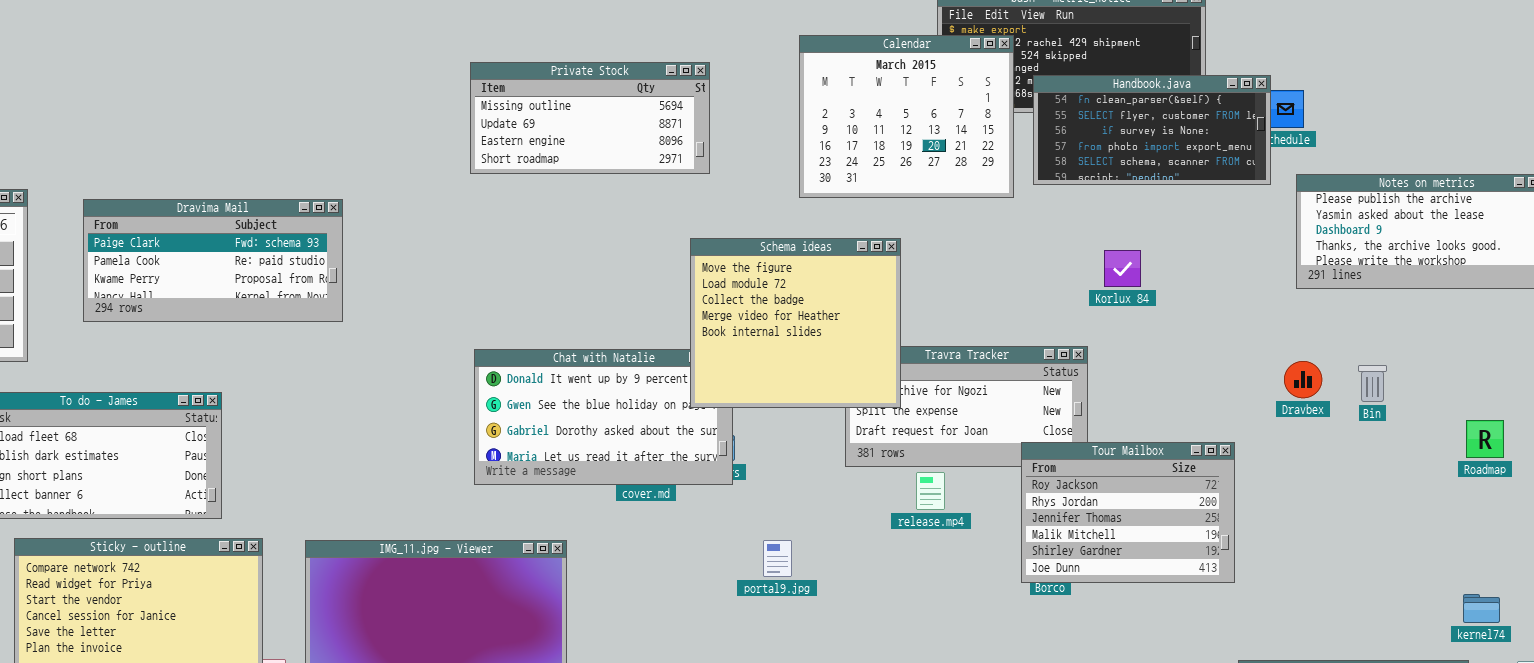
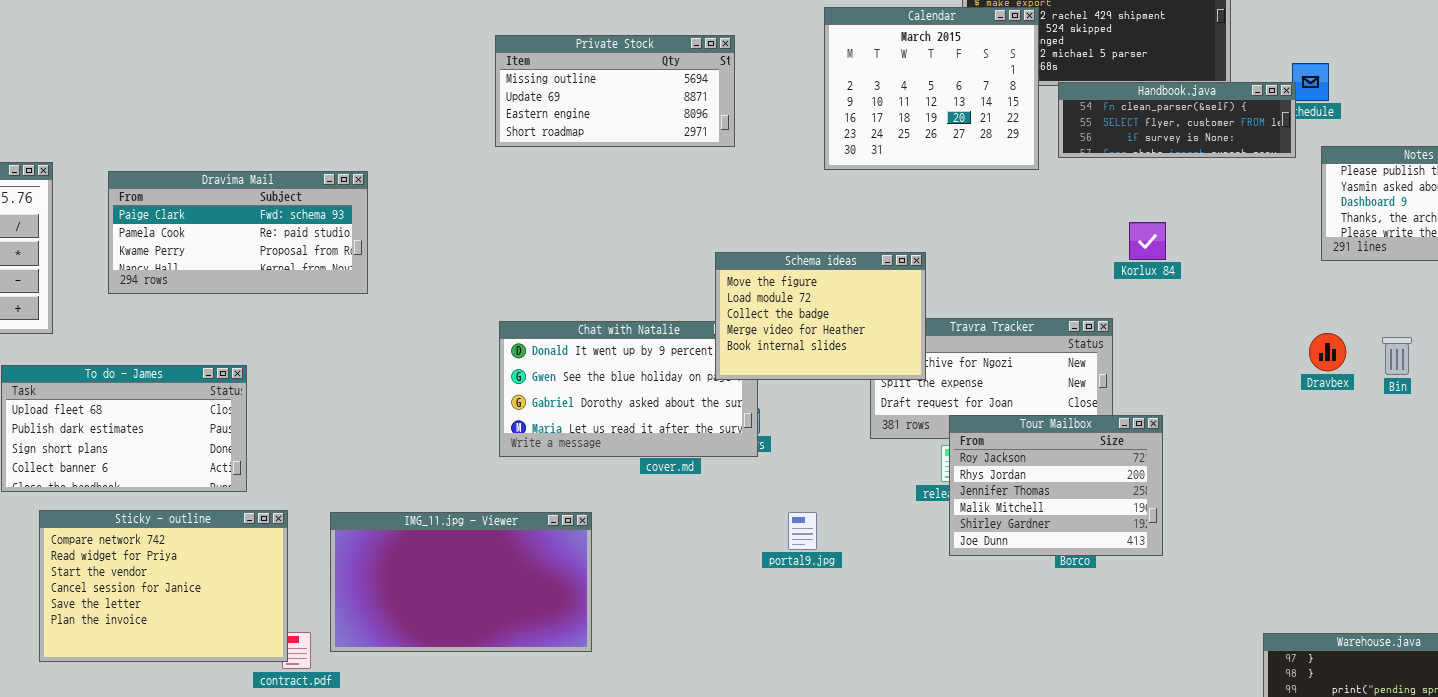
Handbook.java: [1033,75,1271,185] -> [1058,82,1296,158], resized
Schema ideas: [690,238,901,408] -> [715,252,926,380], resized
Tour Mailbox: [1021,442,1235,583] -> [949,415,1163,556], moved

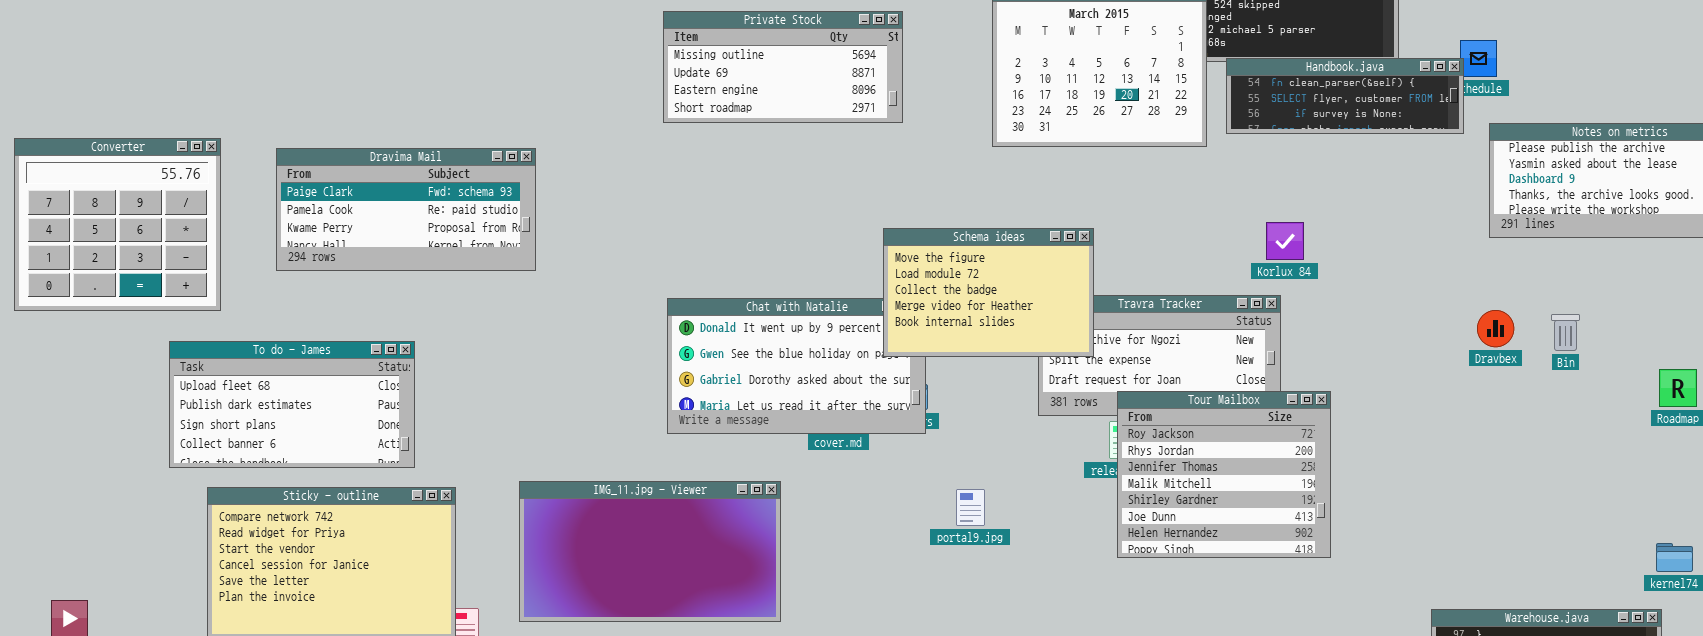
Korlux 84: [1129,222,1166,260] -> [1266,222,1304,260], moved
Tour Mailbox: [949,415,1163,556] -> [1117,391,1331,558], resized
IMG_11.jpg - Viewer: [330,512,592,652] -> [519,481,781,622], moved

